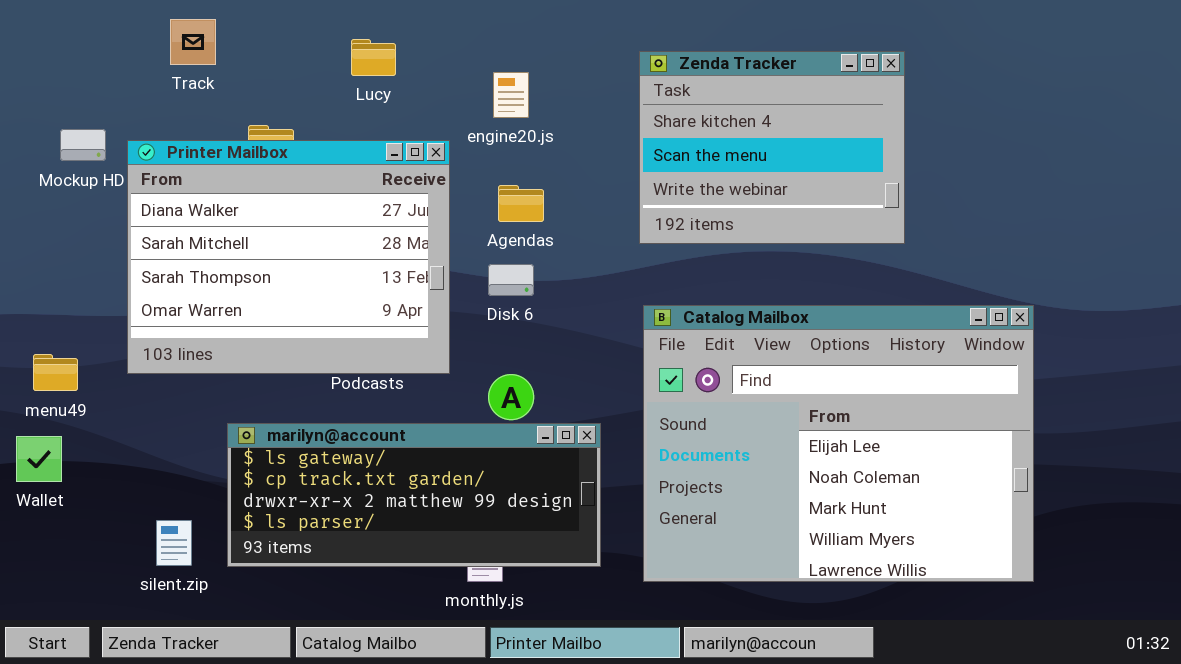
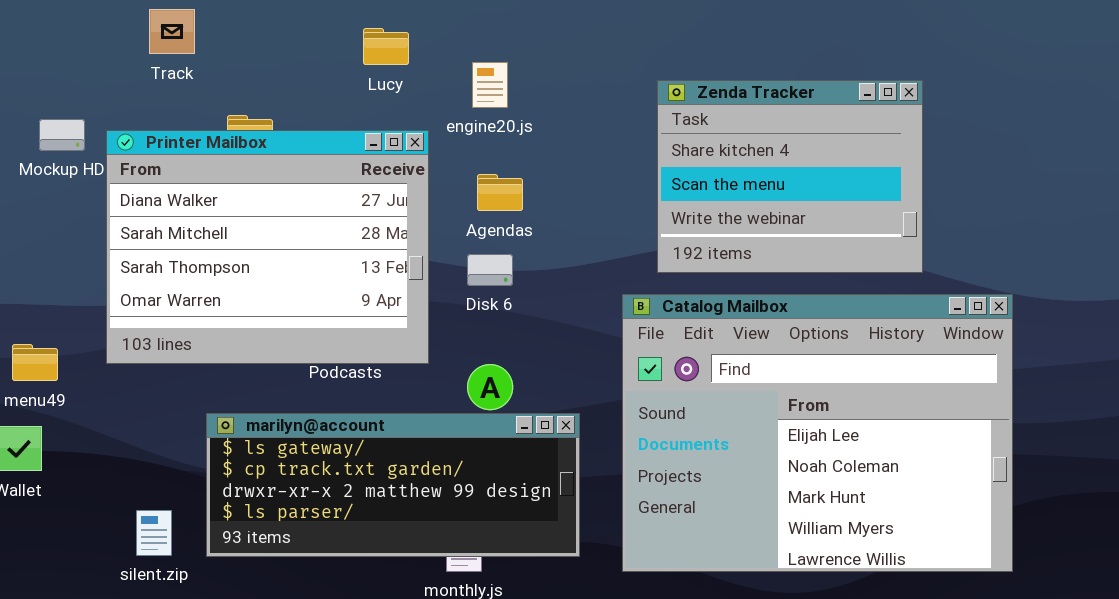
Lucy: [351,39,396,76] -> [363,28,409,65], moved
Zenda Tracker: [639,51,905,244] -> [657,80,923,273], moved

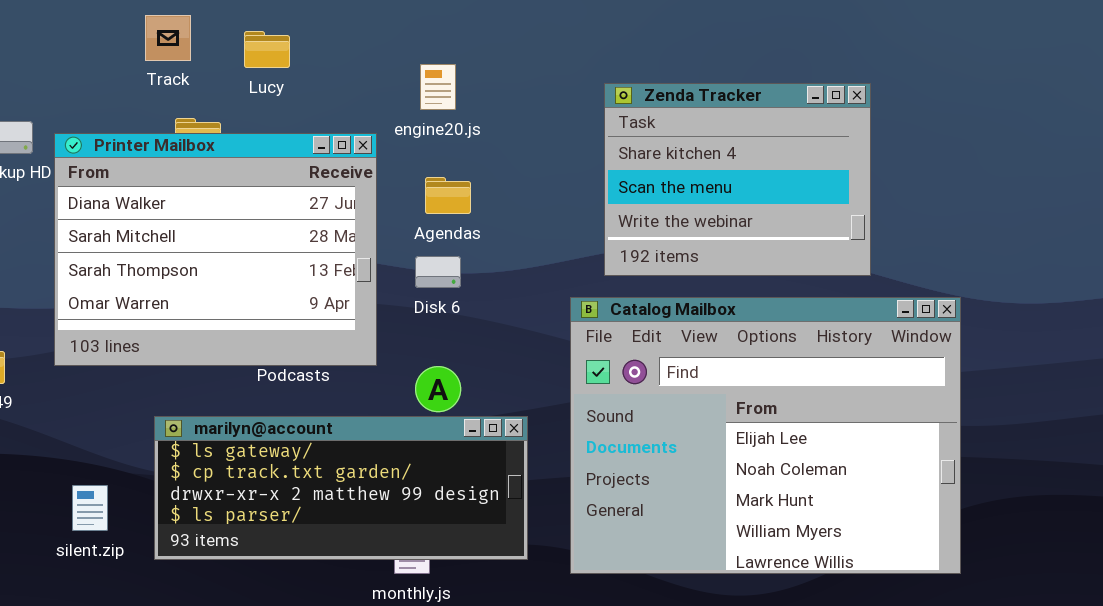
Track: [149,9,195,54] -> [145,15,191,61], moved
Lucy: [363,28,409,65] -> [244,31,290,68], moved
silent.zip: [136,510,172,556] -> [72,485,108,531], moved

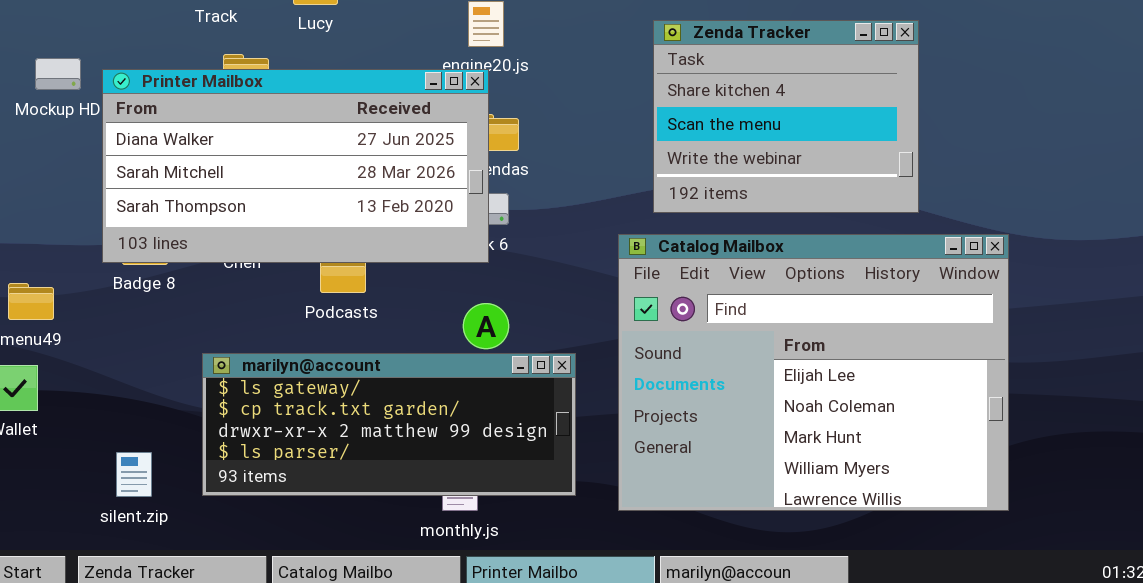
Printer Mailbox: [54,133,377,366] -> [102,69,489,263], resized
silent.zip: [72,485,108,531] -> [116,452,152,497], moved

